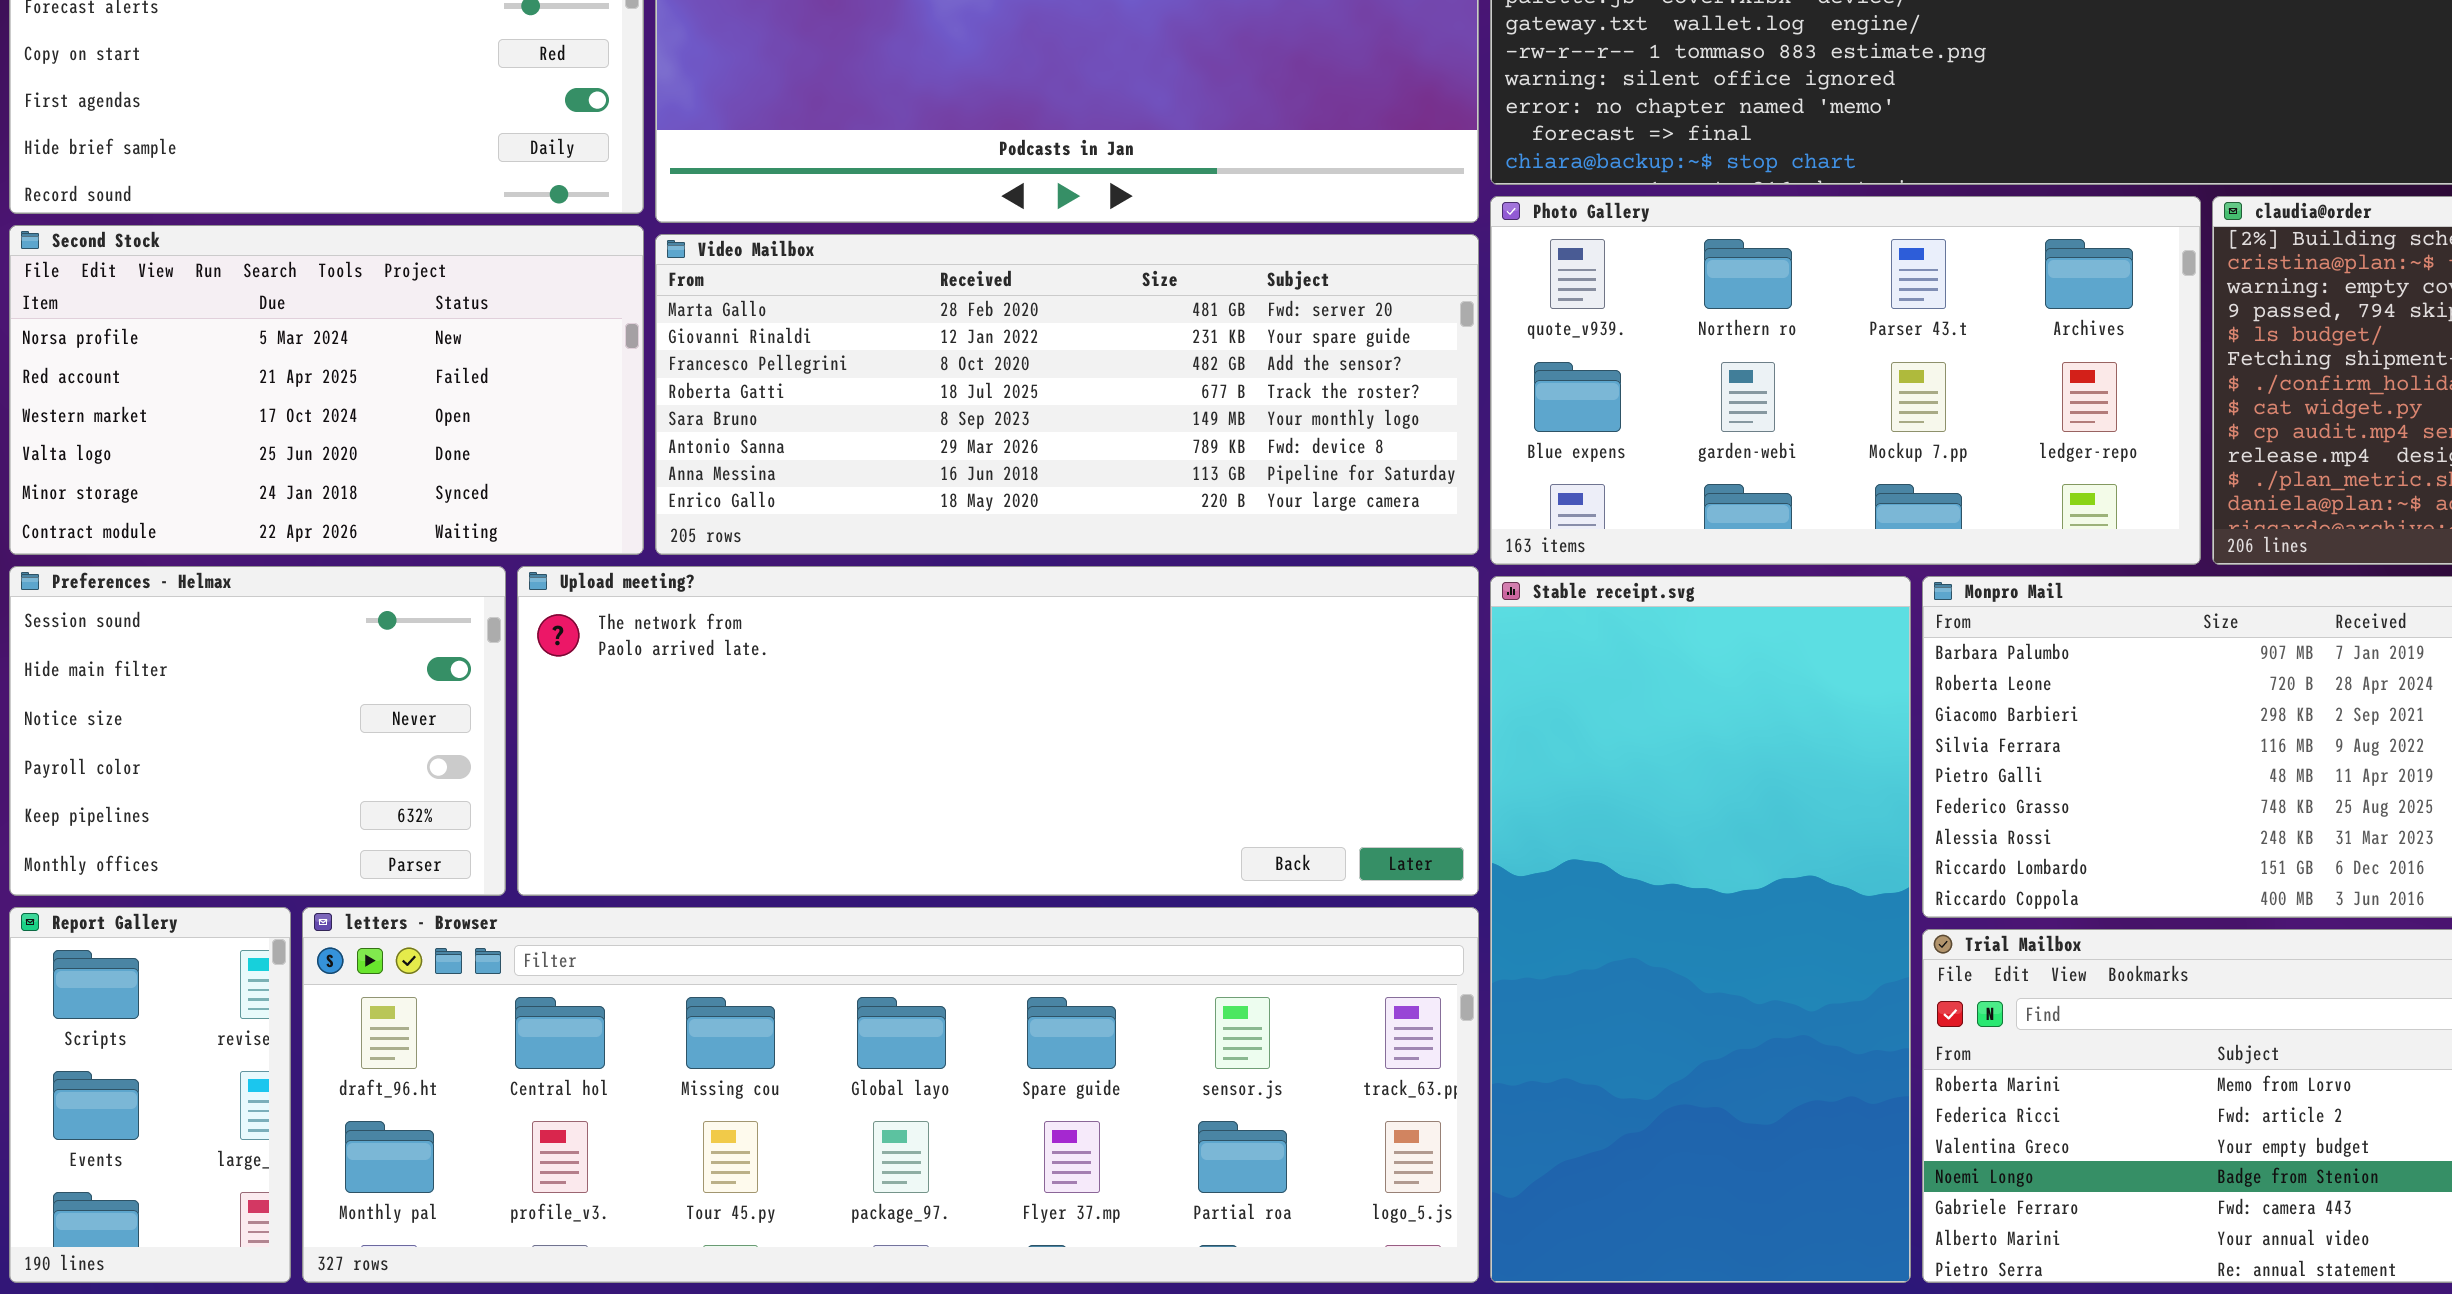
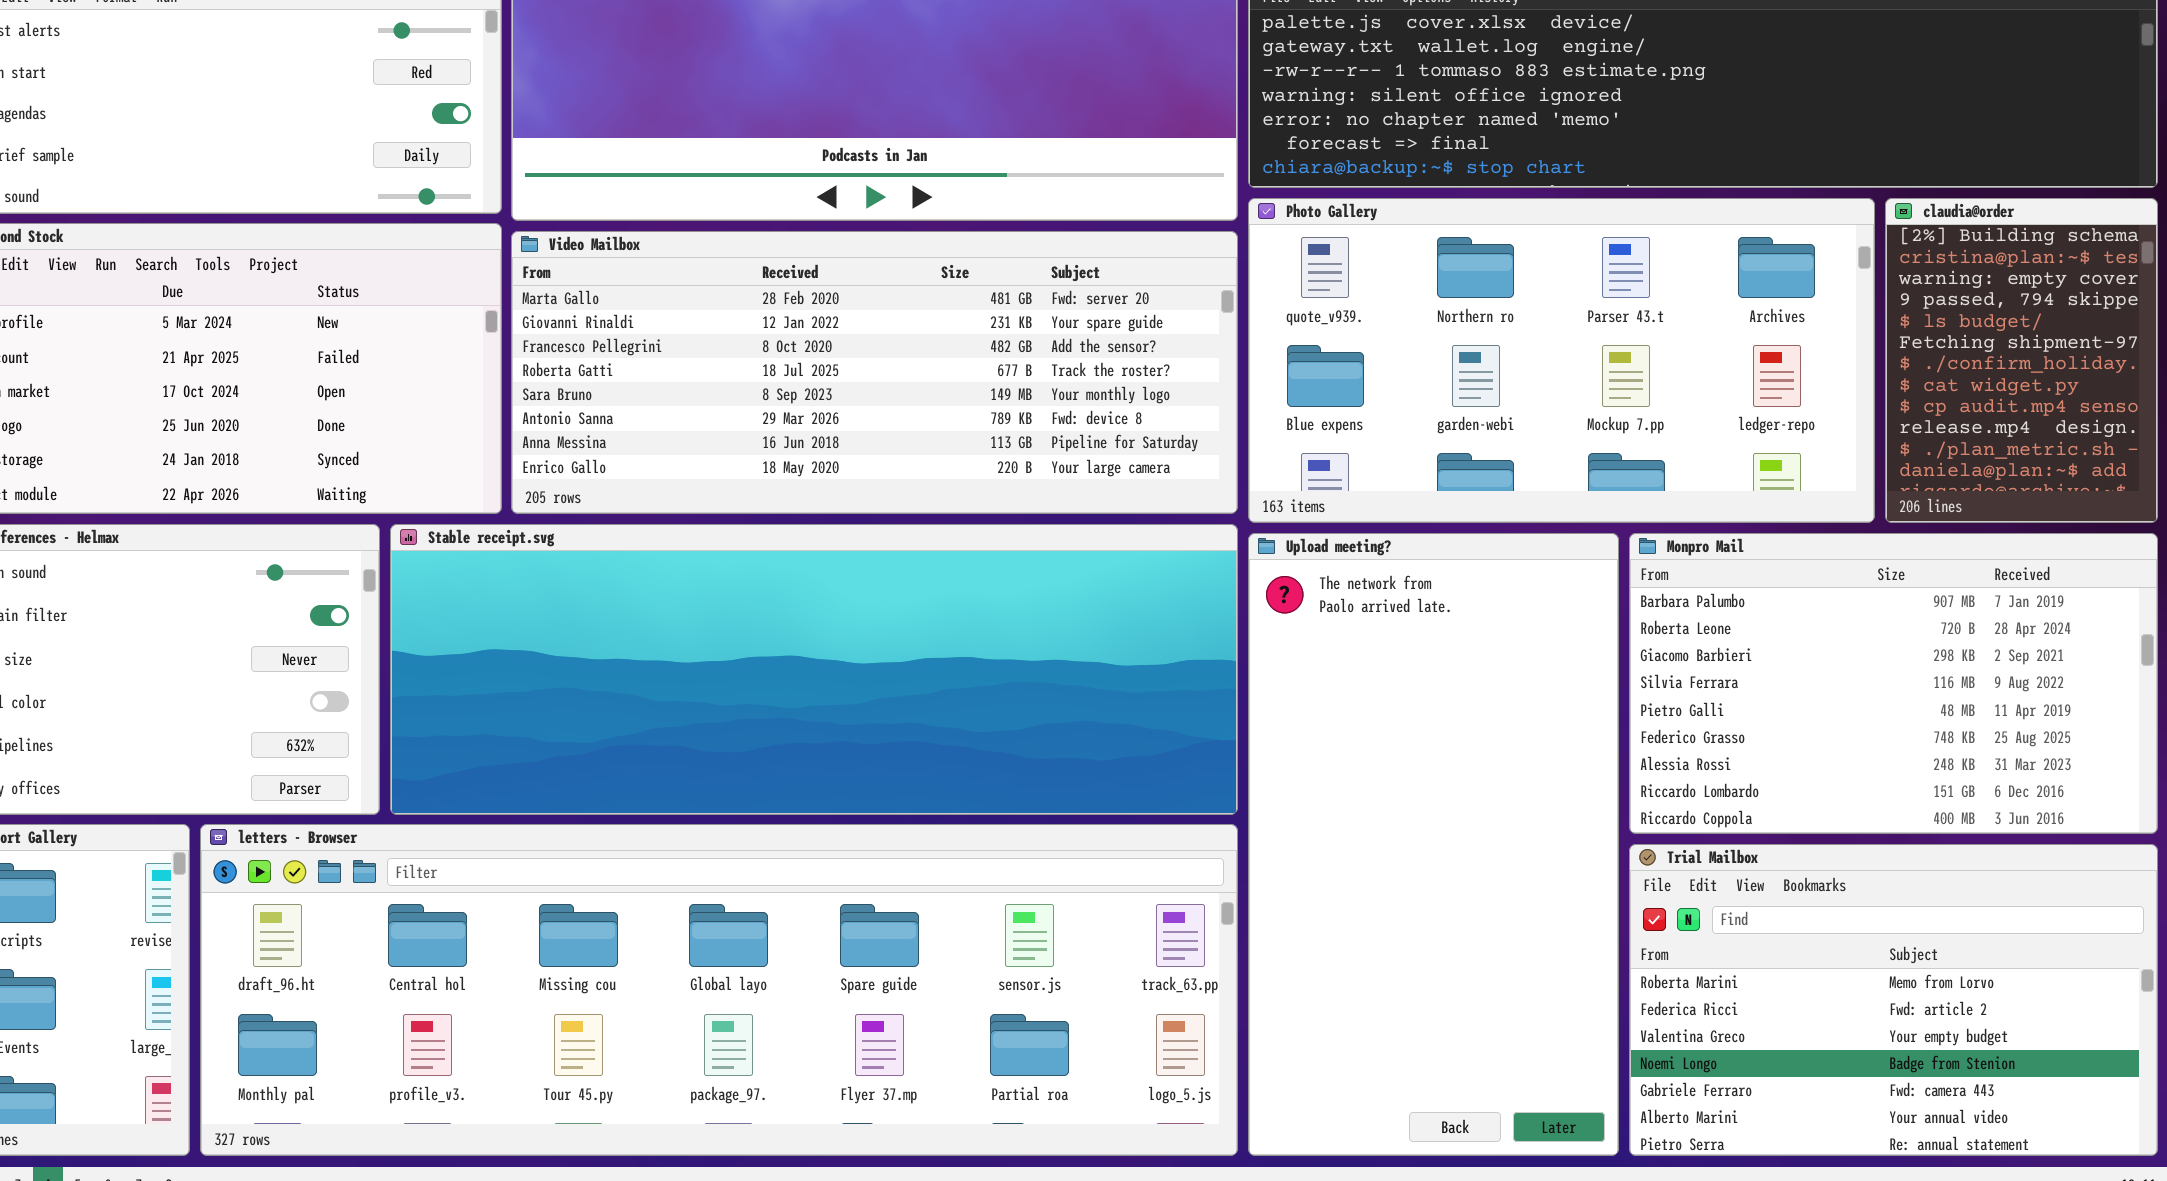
Upload meeting?: [517,566,1479,896] -> [1248,533,1619,1156], moved, resized
Stable receipt.svg: [1490,576,1911,1283] -> [390,524,1238,815], moved, resized

